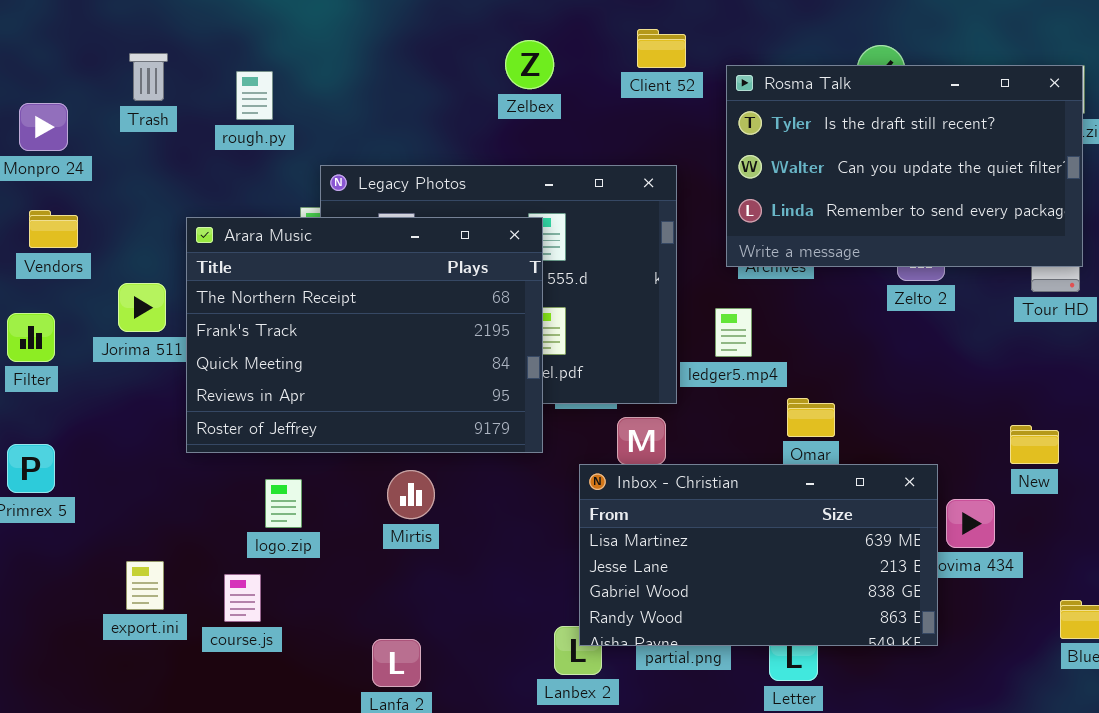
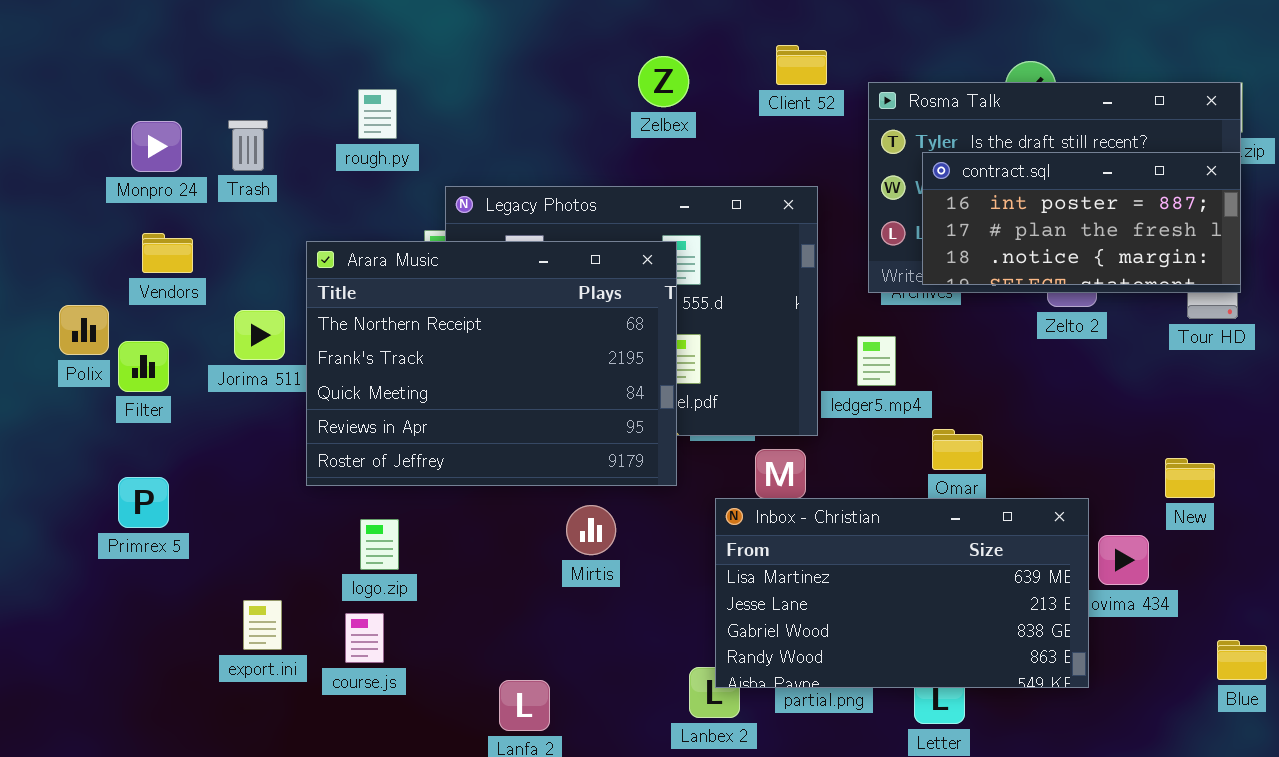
Trash: [129,53,168,101] -> [228,120,268,171], moved
contract.sql: none -> [922,152,1241,285], opened
Mirtis: [387,470,435,519] -> [566,505,616,555], moved
logo.zip: [265,479,302,528] -> [360,519,399,570], moved

